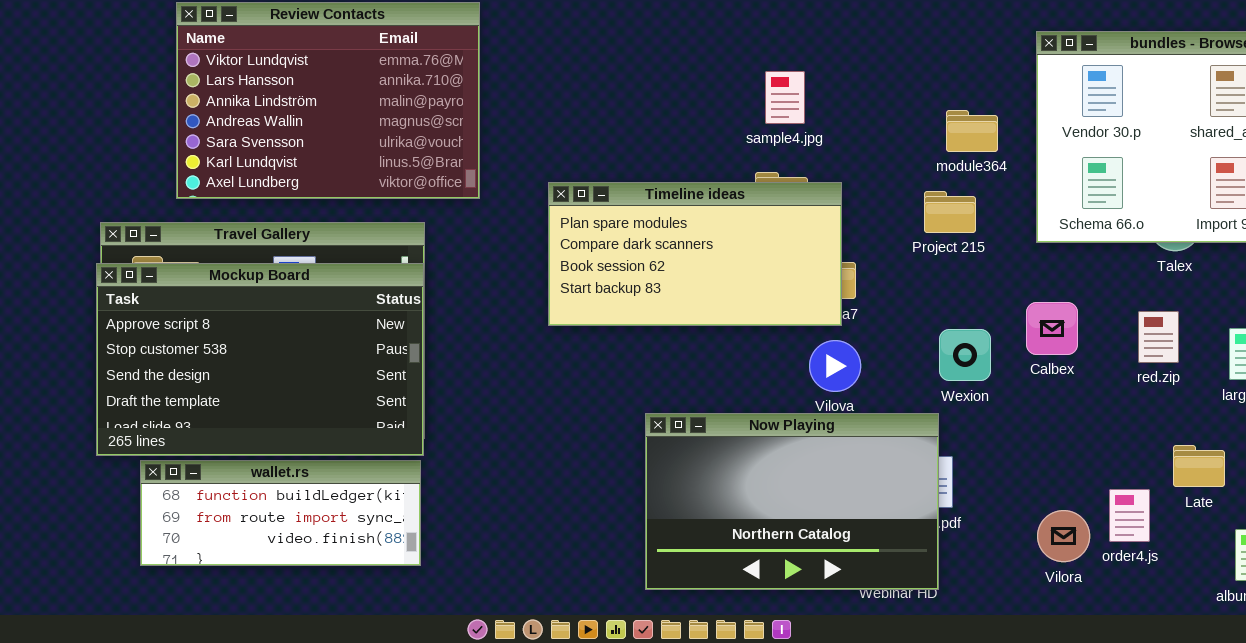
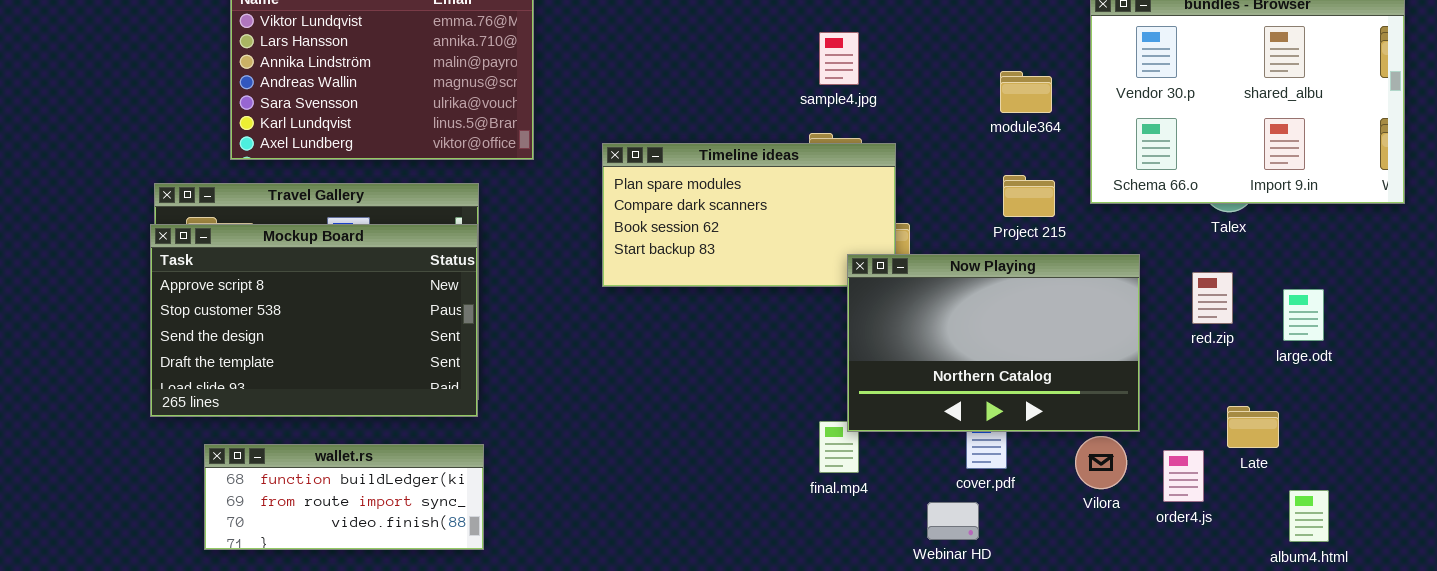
Project 215: [924,191,976,233] -> [1003,175,1055,217], moved
Now Playing: [645,413,939,590] -> [847,254,1140,432], moved
wallet.rs: [140,460,421,566] -> [204,444,484,550], moved
Vilora: [1037,510,1090,562] -> [1075,436,1127,489], moved

